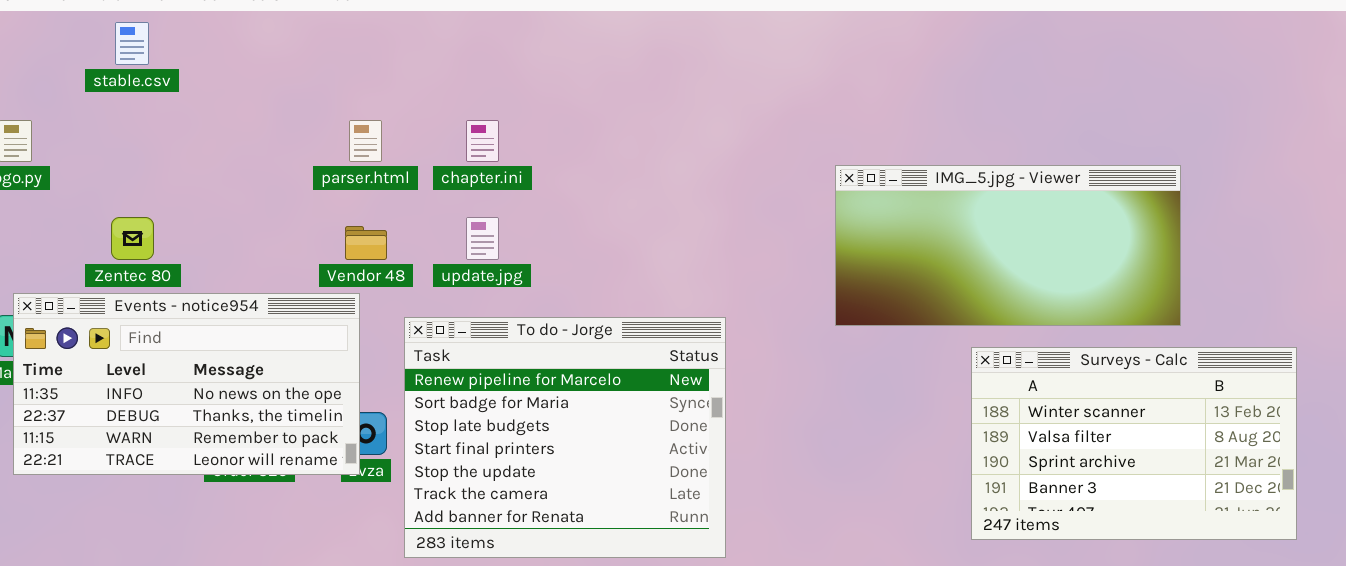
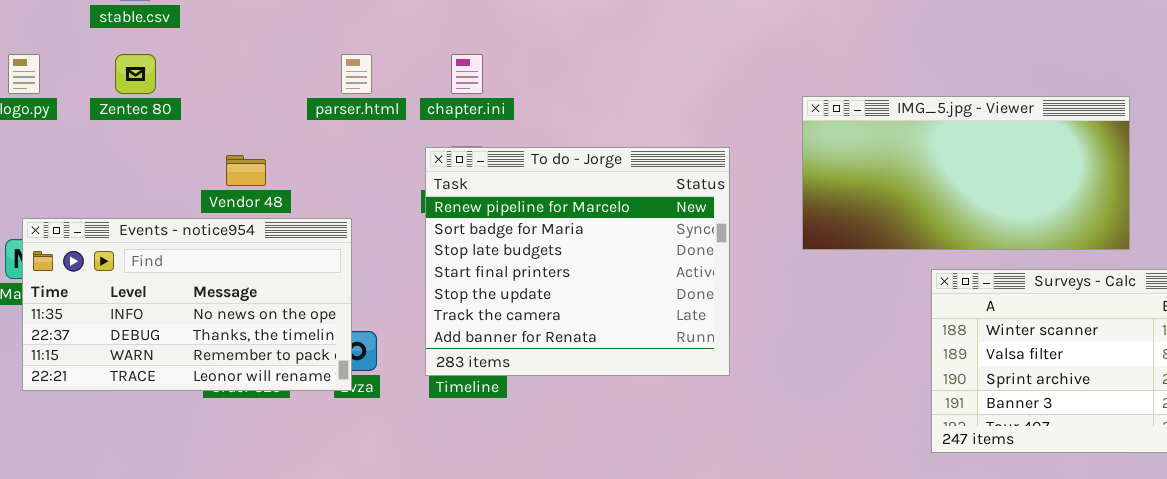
Zentec 80: [111,217,154,260] -> [115,54,156,94], moved
Vendor 48: [345,226,387,260] -> [226,155,266,186], moved
To do - Jorge: [404,317,726,558] -> [425,147,730,376], moved

